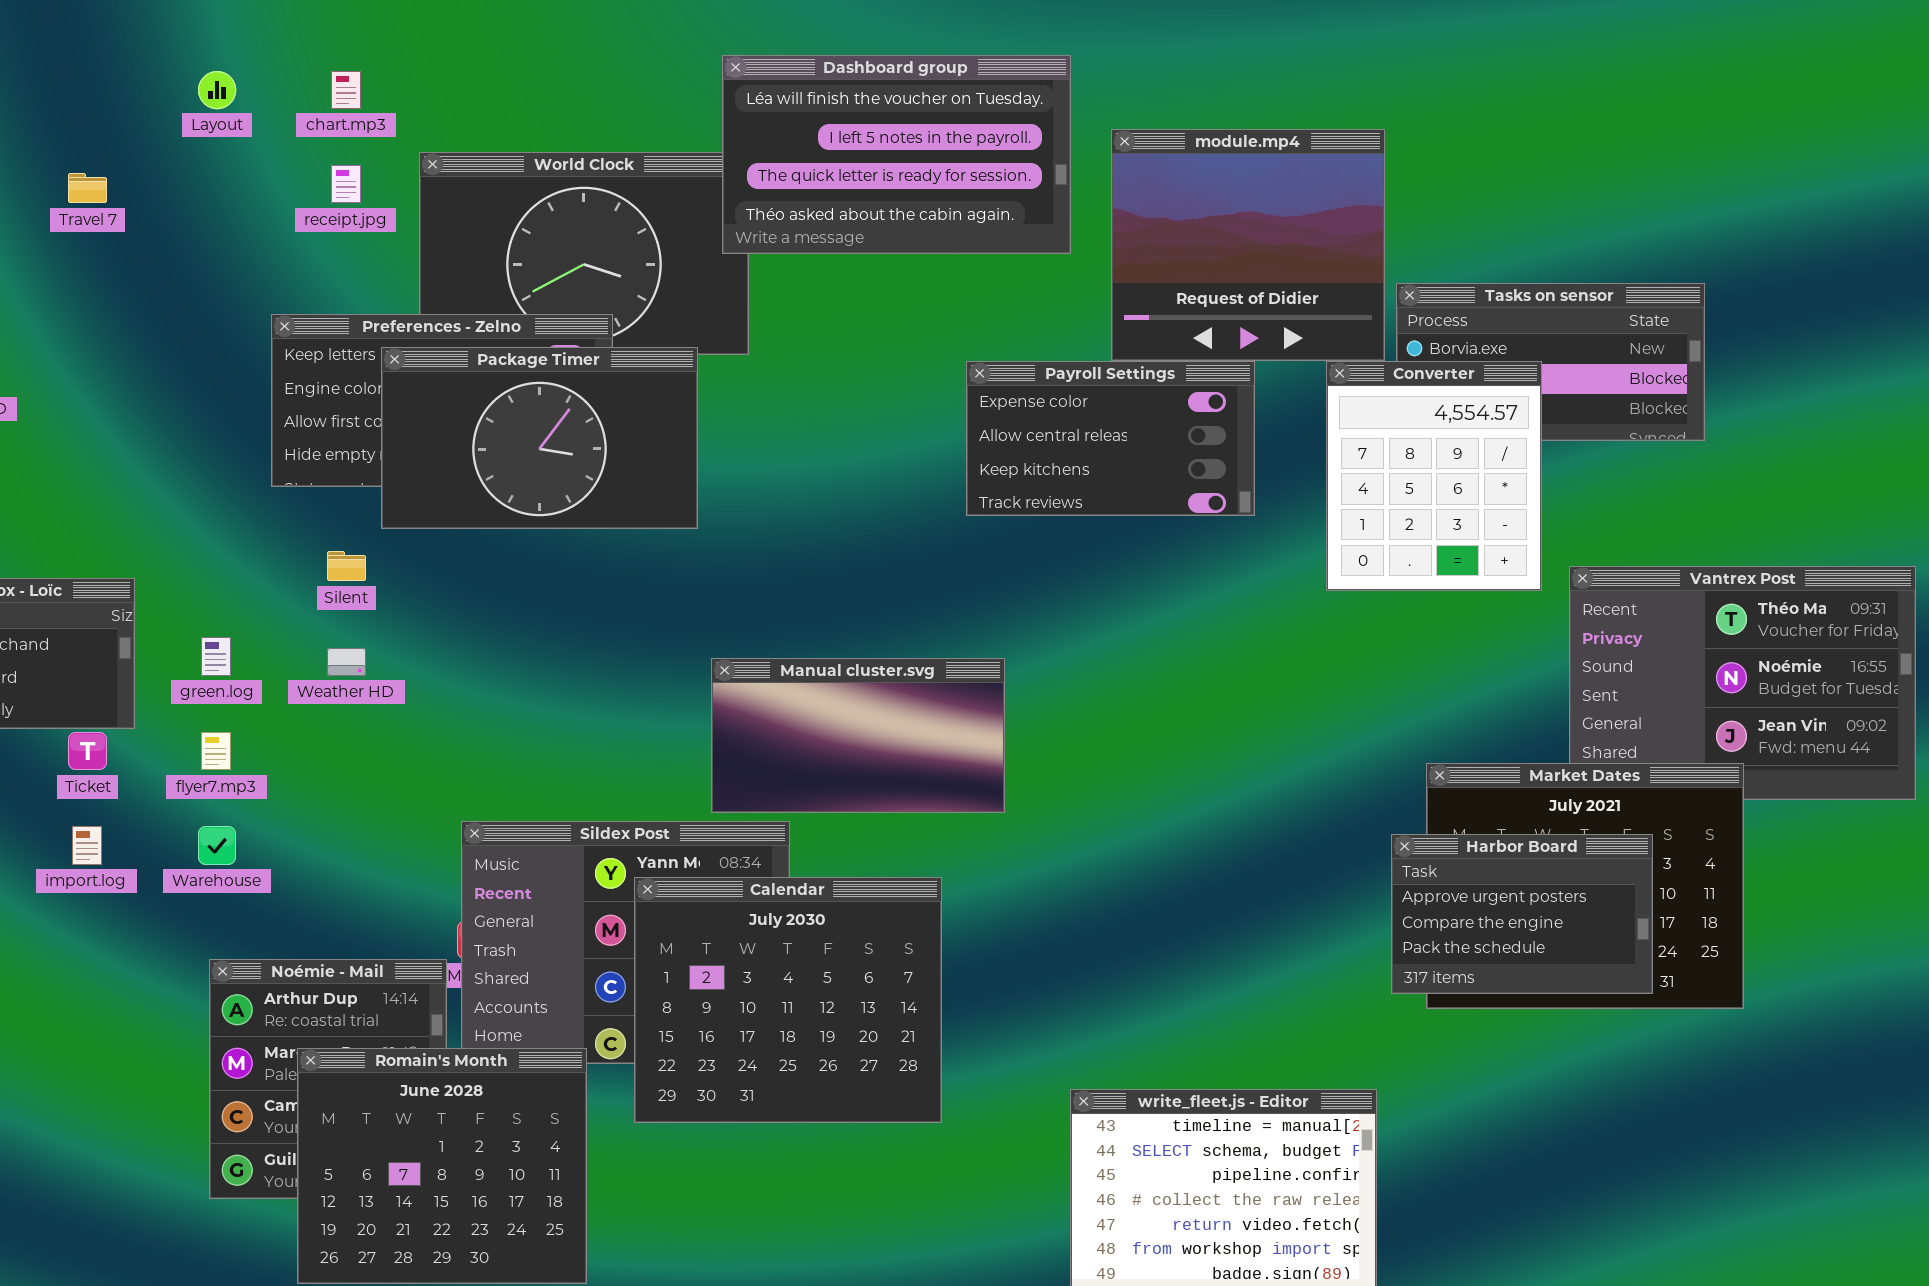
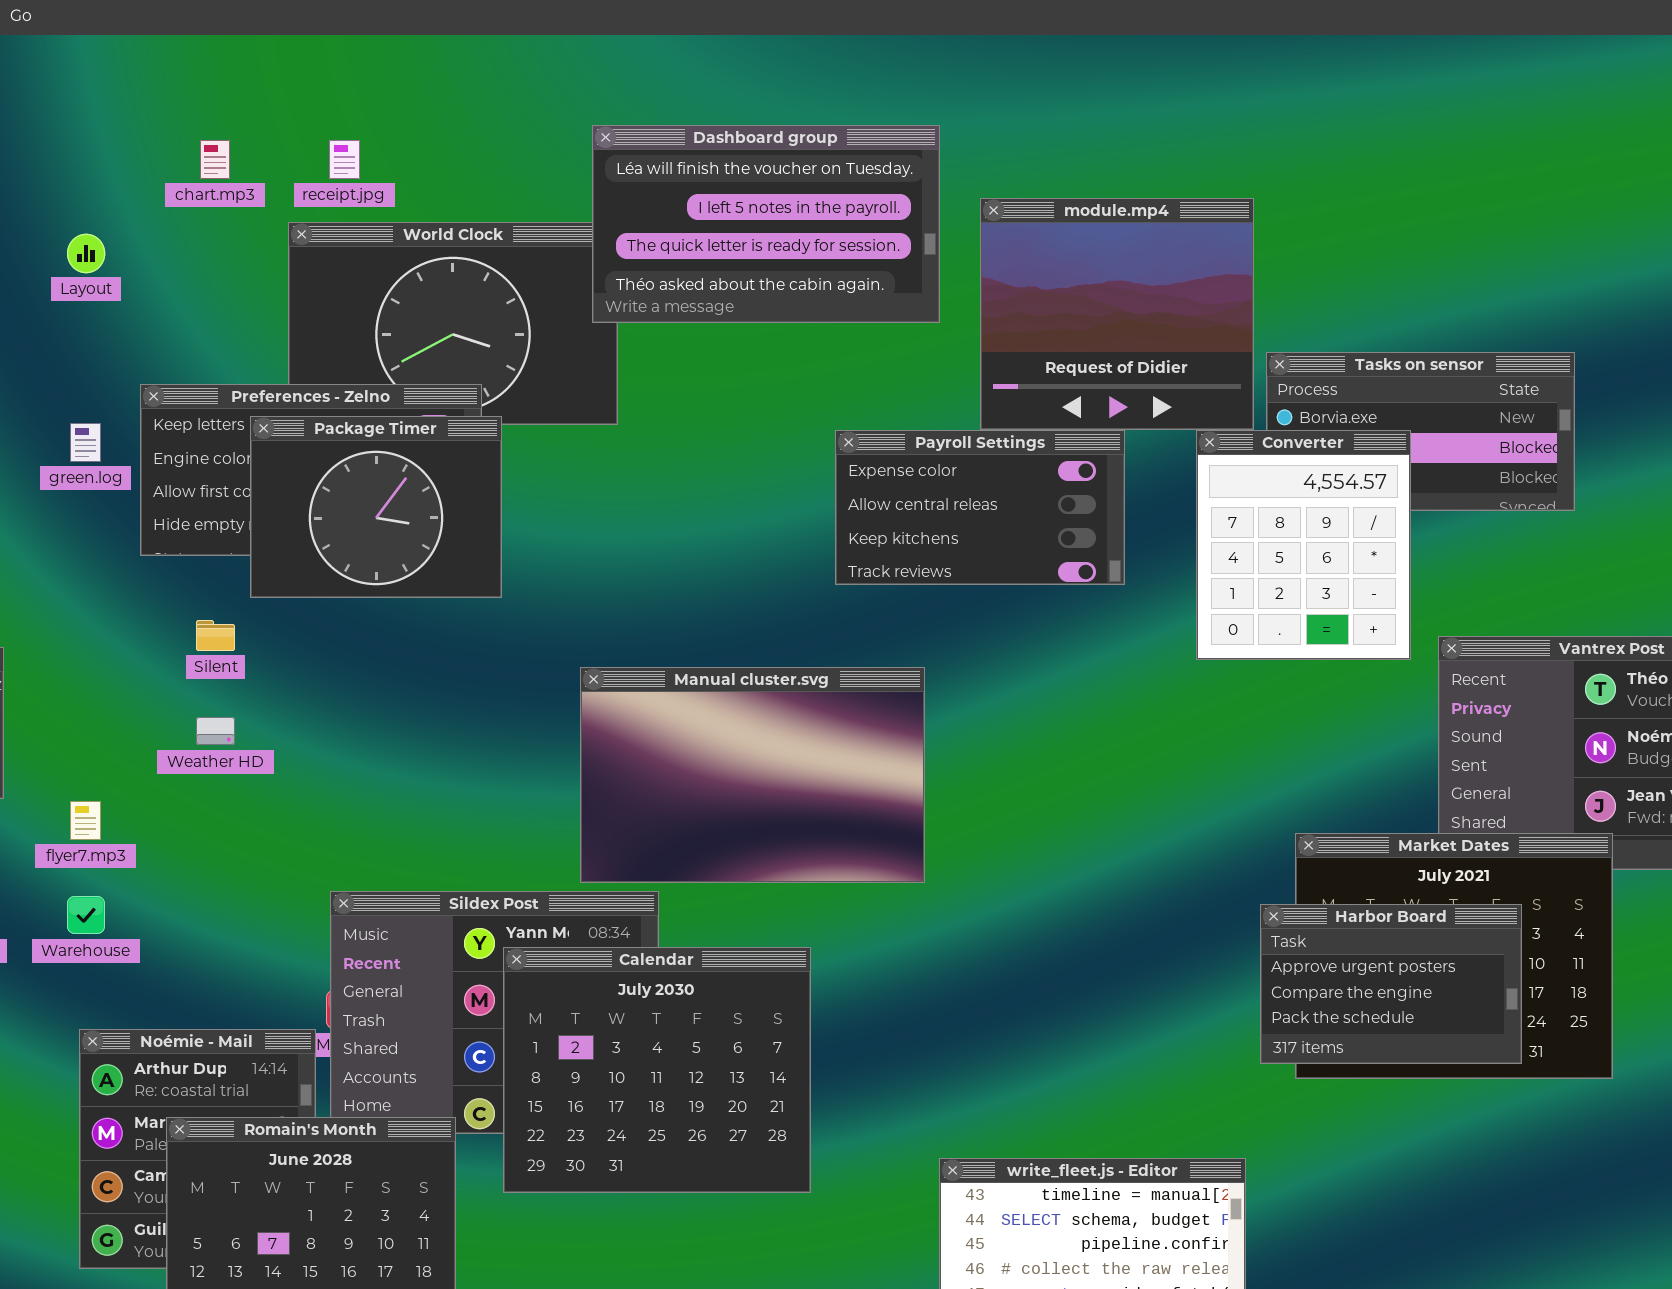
Layout: [198,71,236,109] -> [67,234,105,273], moved
receipt.jpg: [331,165,361,203] -> [329,140,360,179], moved
Package Timer: [381,347,698,529] -> [250,416,502,598], resized
green.log: [201,637,231,676] -> [70,423,101,462], moved
Manual cluster.svg: [711,658,1005,813] -> [580,667,925,883], resized

